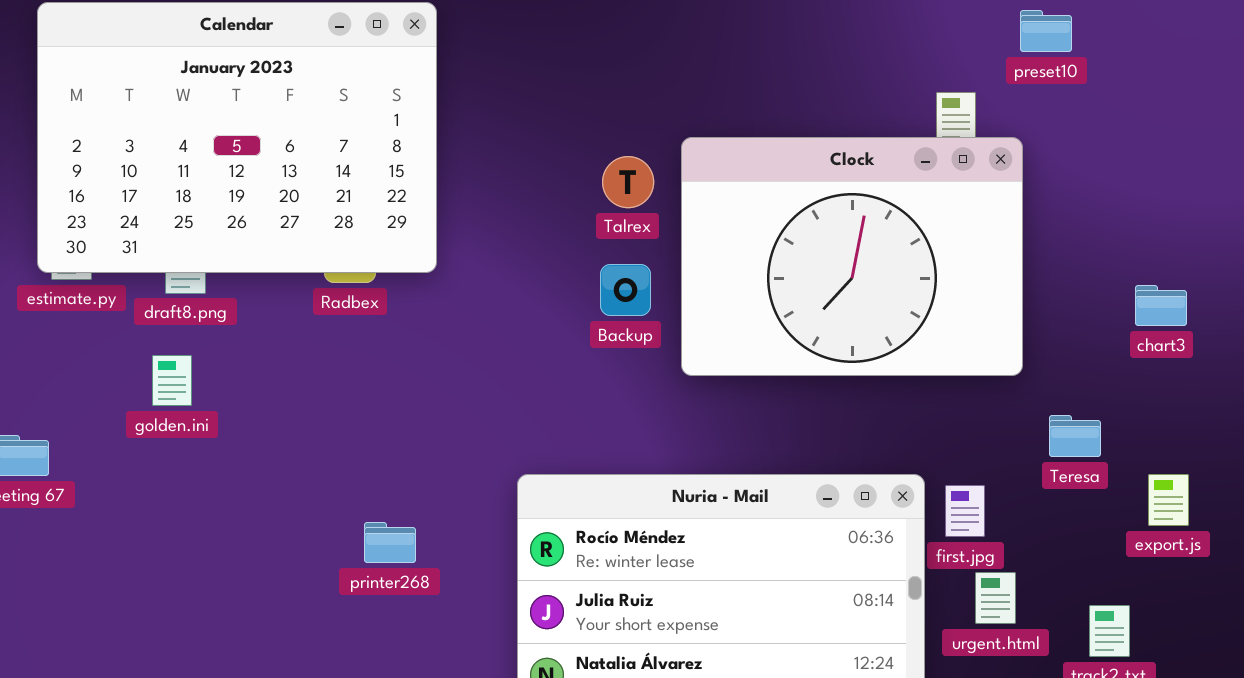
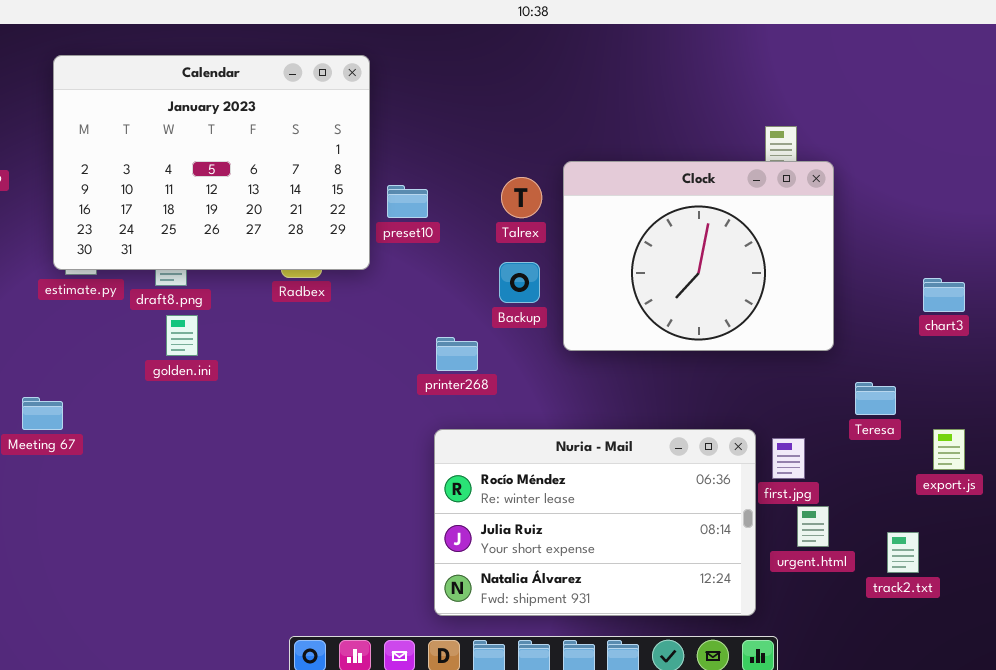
preset10: [1020,10,1072,52] -> [387,185,428,218], moved
golden.ini: [152,355,192,406] -> [166,315,198,356], moved
printer268: [364,522,416,563] -> [436,337,478,371], moved

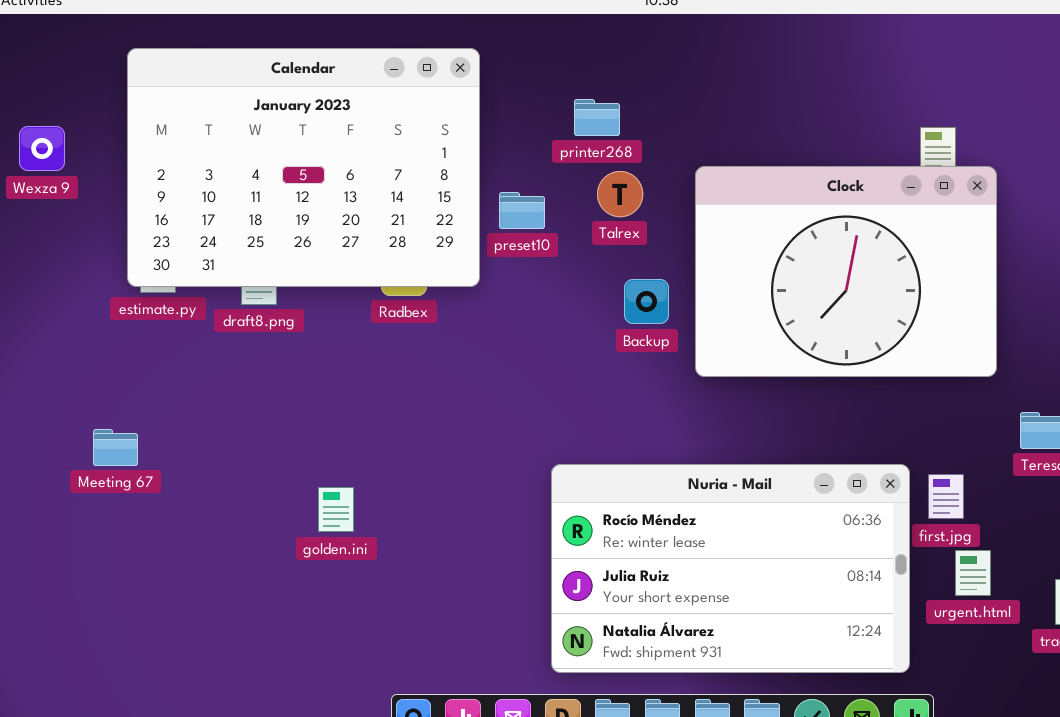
Talrex: [501,177,542,218] -> [597,171,643,217], moved
golden.ini: [166,315,198,356] -> [318,487,354,532], moved
printer268: [436,337,478,371] -> [574,99,620,136], moved

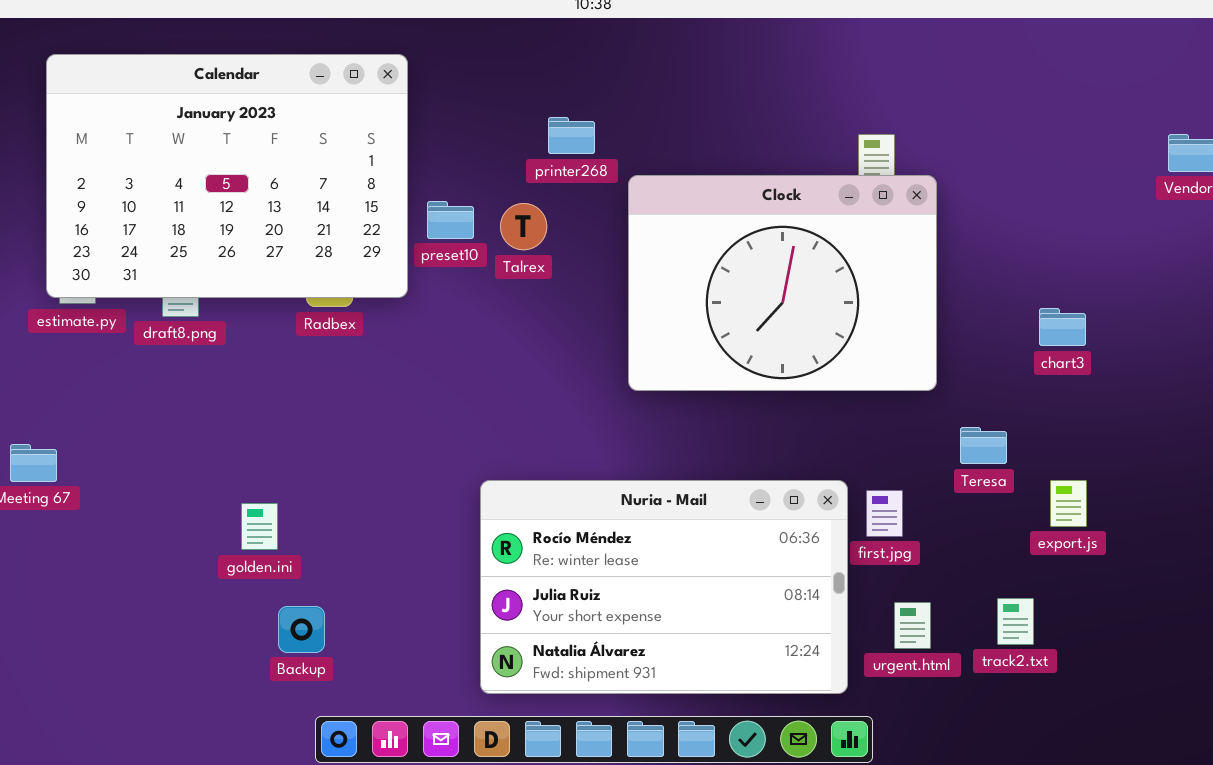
printer268: [574,99,620,136] -> [548,117,595,154], moved
Talrex: [597,171,643,217] -> [500,203,547,250], moved
Backup: [624,279,669,324] -> [278,606,325,653], moved
urgent.html: [955,550,991,596] -> [894,602,931,649], moved

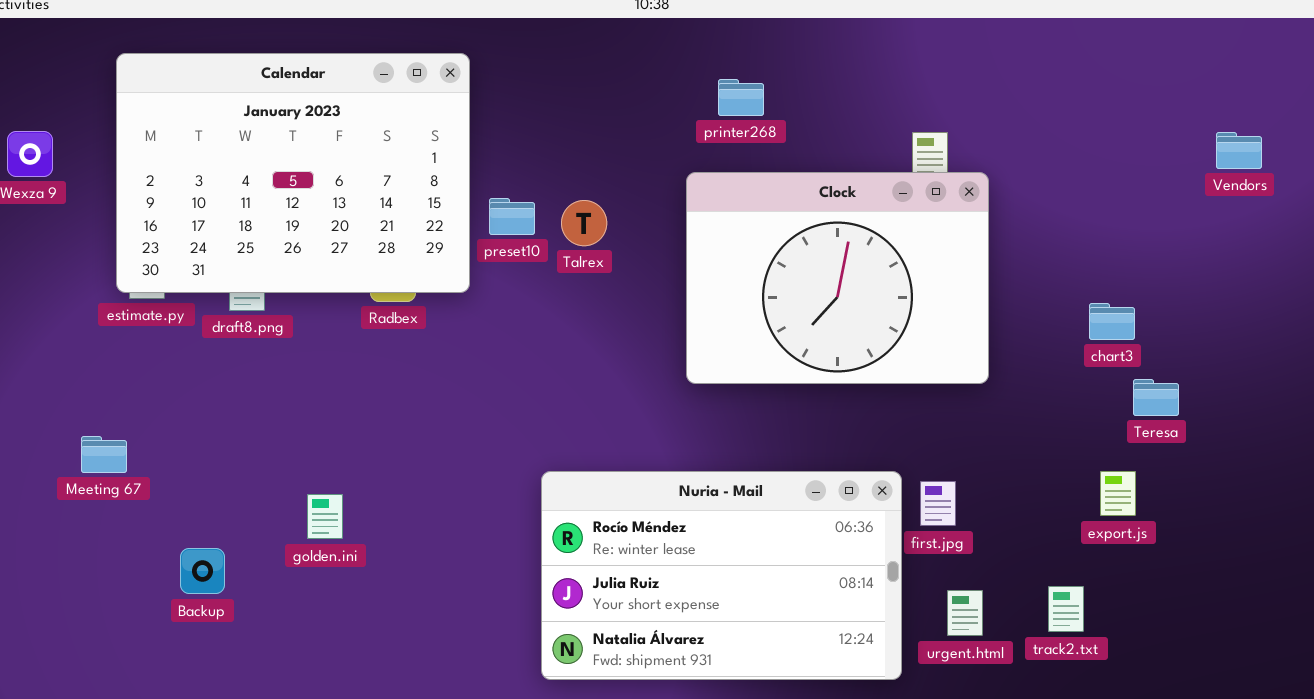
printer268: [548,117,595,154] -> [718,79,764,116], moved
Teresa: [960,427,1007,464] -> [1133,379,1179,416], moved
Backup: [278,606,325,653] -> [180,548,225,594], moved

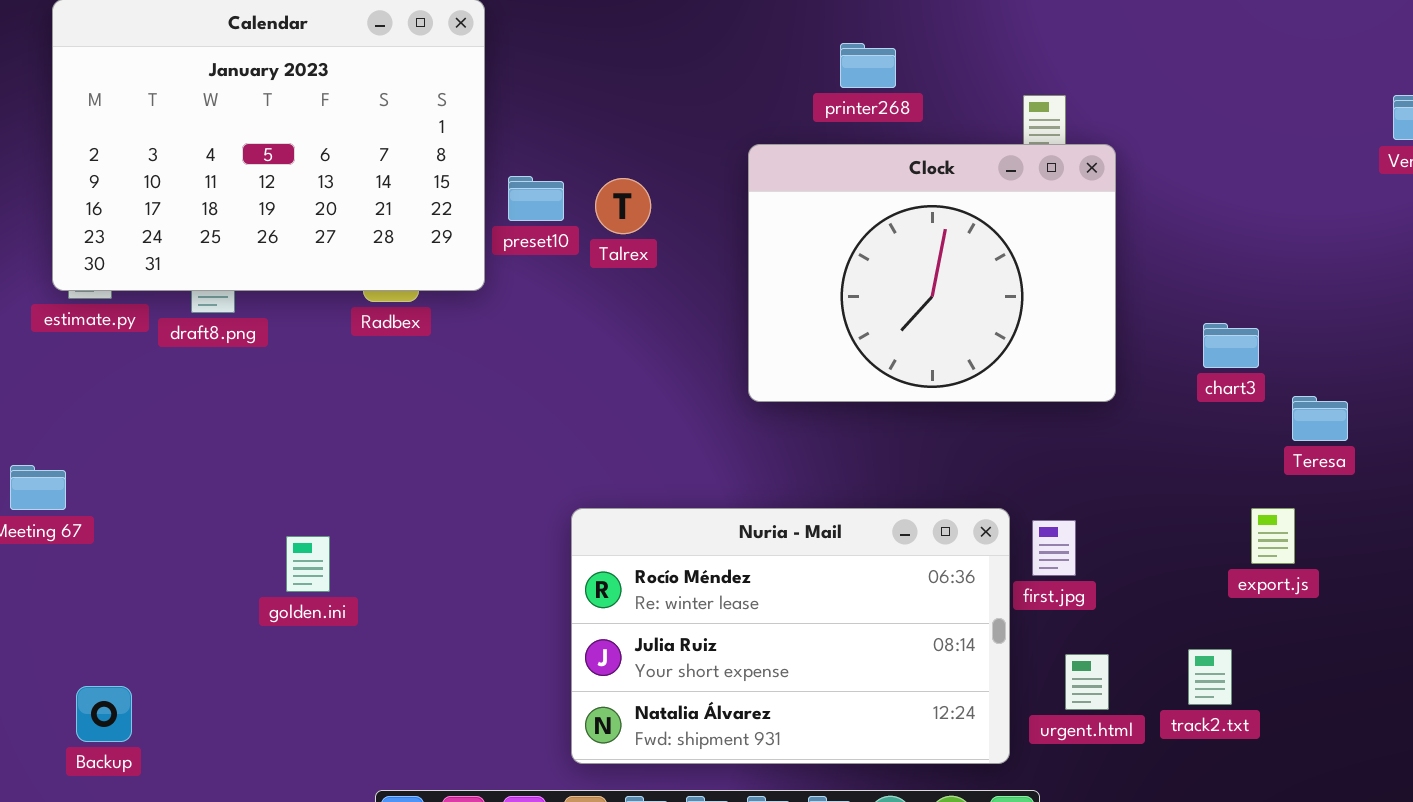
printer268: [718,79,764,116] -> [840,43,896,88], moved
chart3: [1089,303,1135,340] -> [1203,323,1259,368], moved
Backup: [180,548,225,594] -> [76,686,132,742], moved

